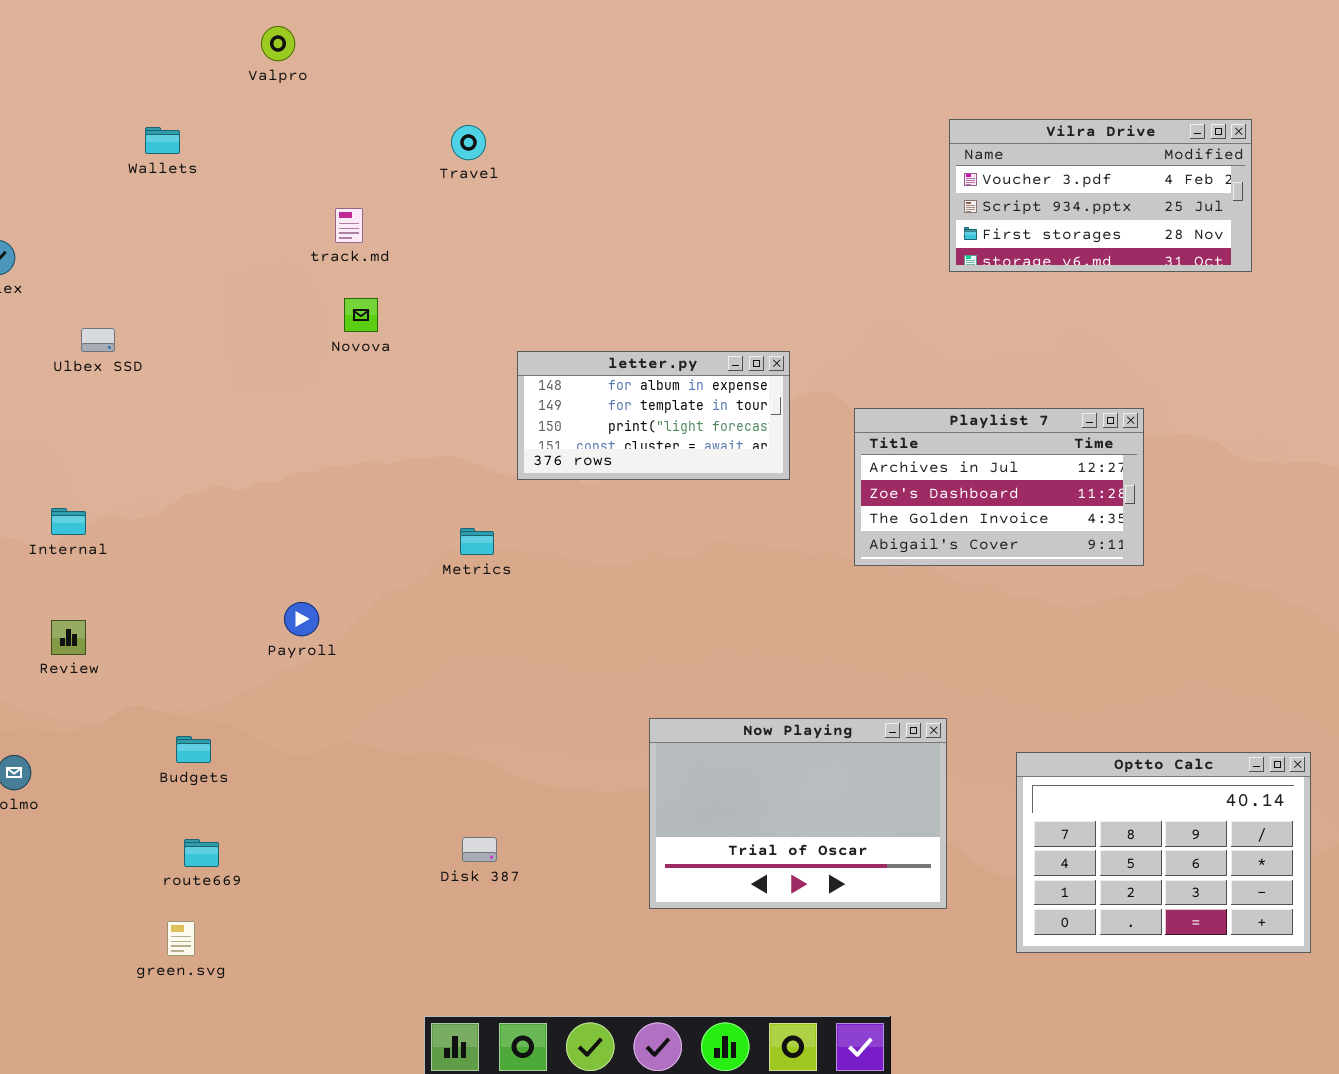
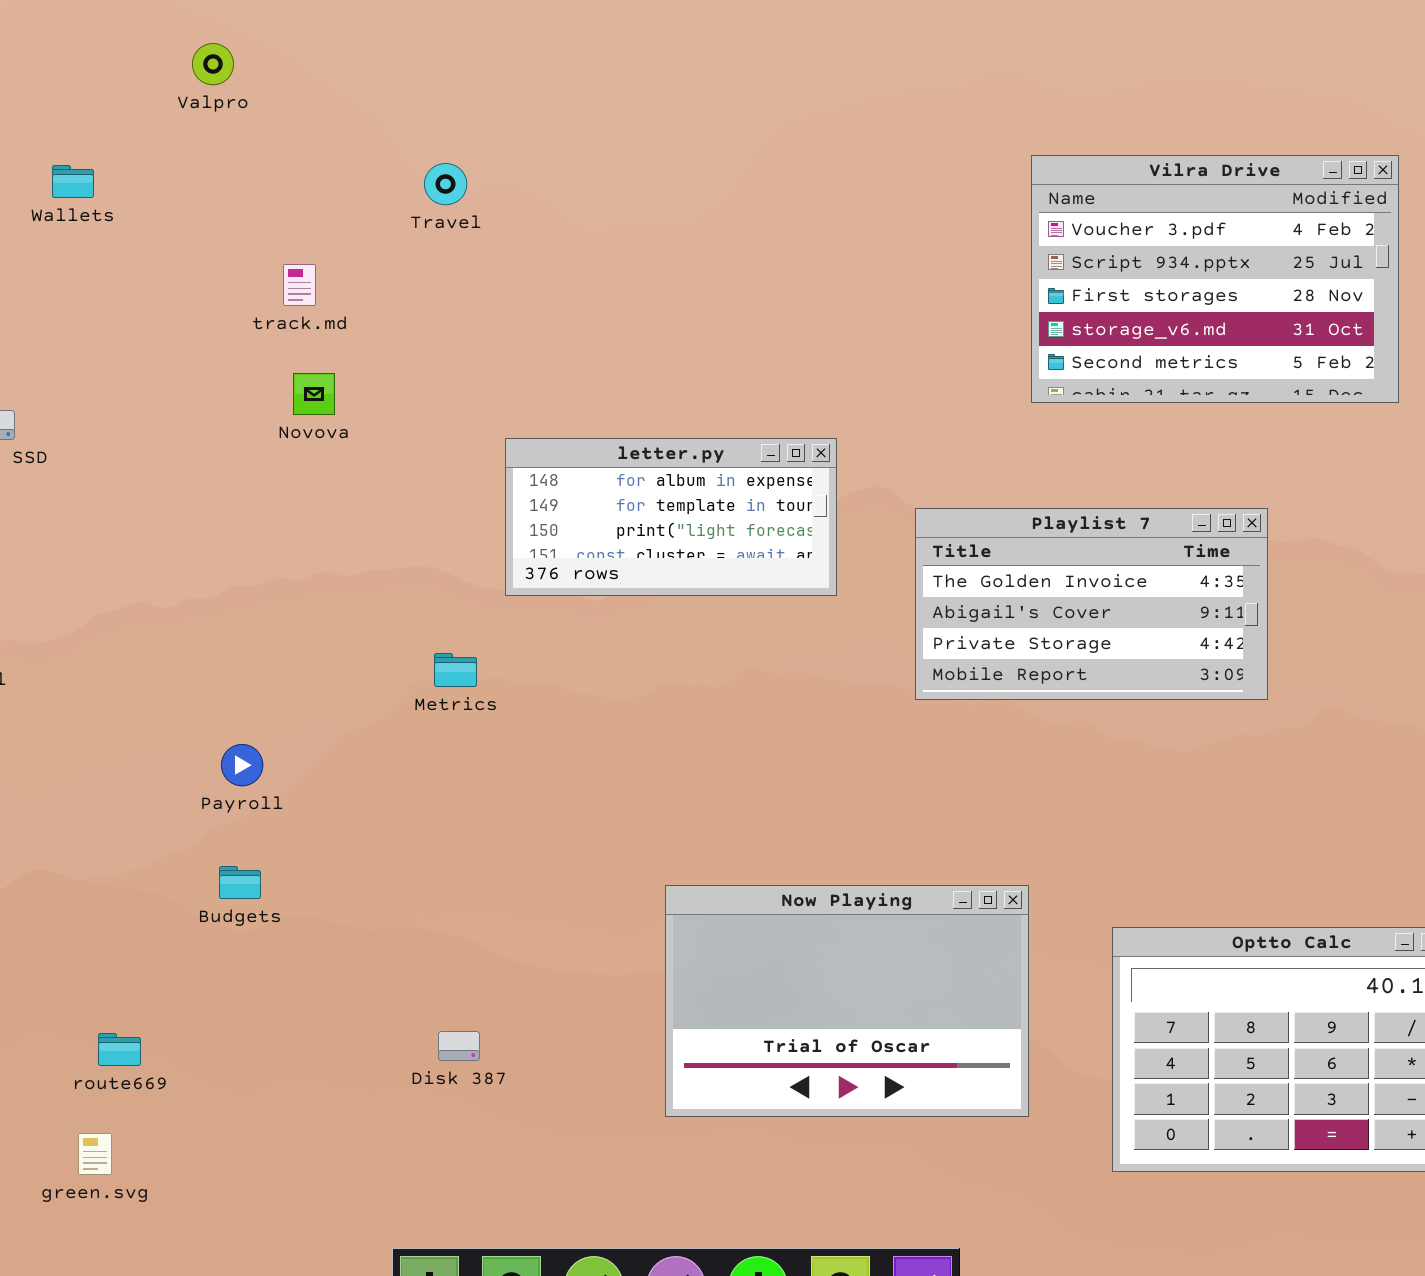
Vilra Drive: [949,119,1252,272] -> [1031,155,1399,403], resized
Playlist 7: [854,408,1144,566] -> [915,508,1268,700], scrolled down 2 rows
Budgets: [176,736,211,763] -> [219,866,261,899], moved

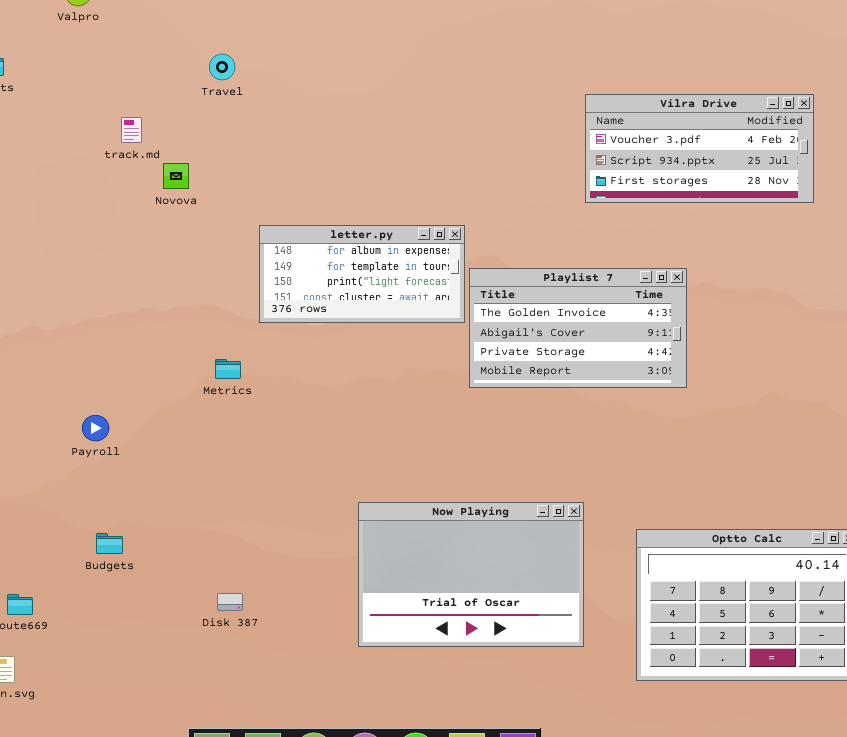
Vilra Drive: [1031,155,1399,403] -> [585,94,814,203], resized
Novova: [293,373,335,415] -> [163,163,189,189], moved
Playlist 7: [915,508,1268,700] -> [469,268,687,388], moved
Budgets: [219,866,261,899] -> [96,533,123,554], moved

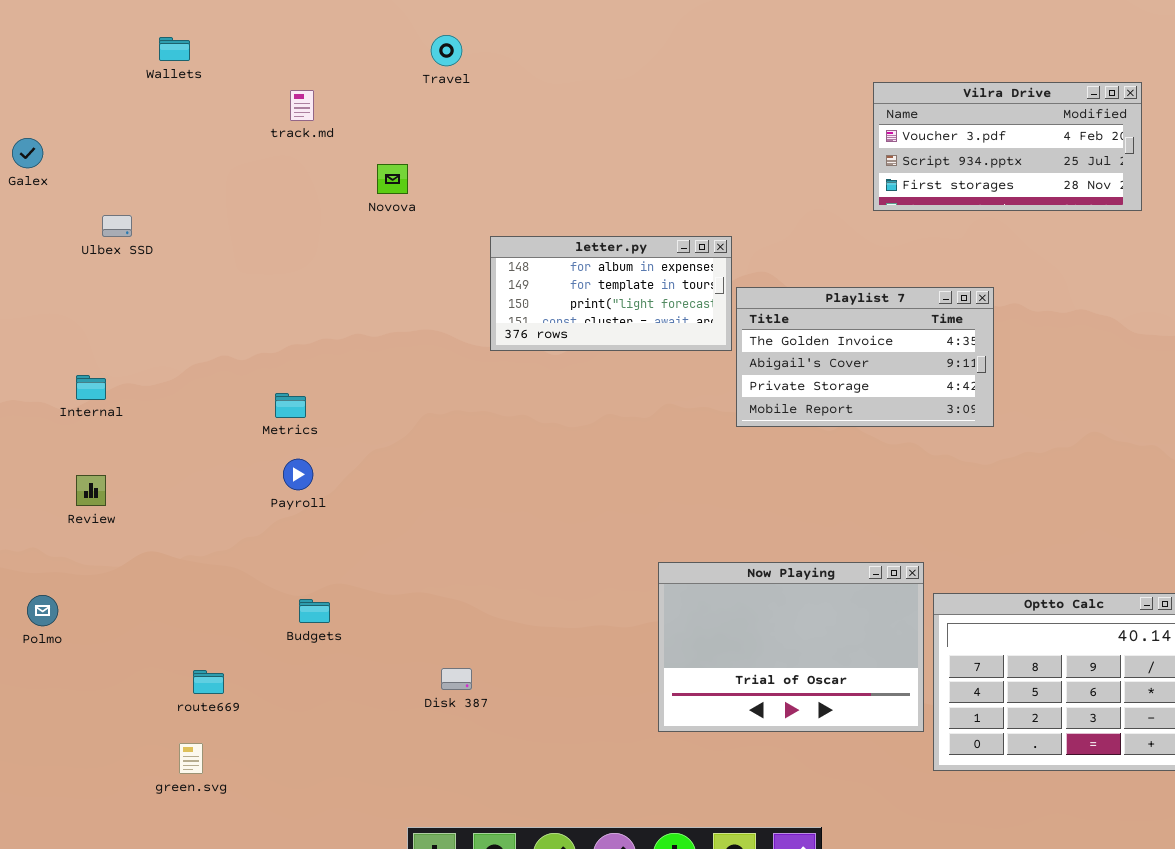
track.md: [121,117,142,143] -> [290,90,314,121], moved
Metrics: [215,359,241,379] -> [275,393,306,418], moved
Now Playing: [358,502,584,647] -> [658,562,924,732], moved

